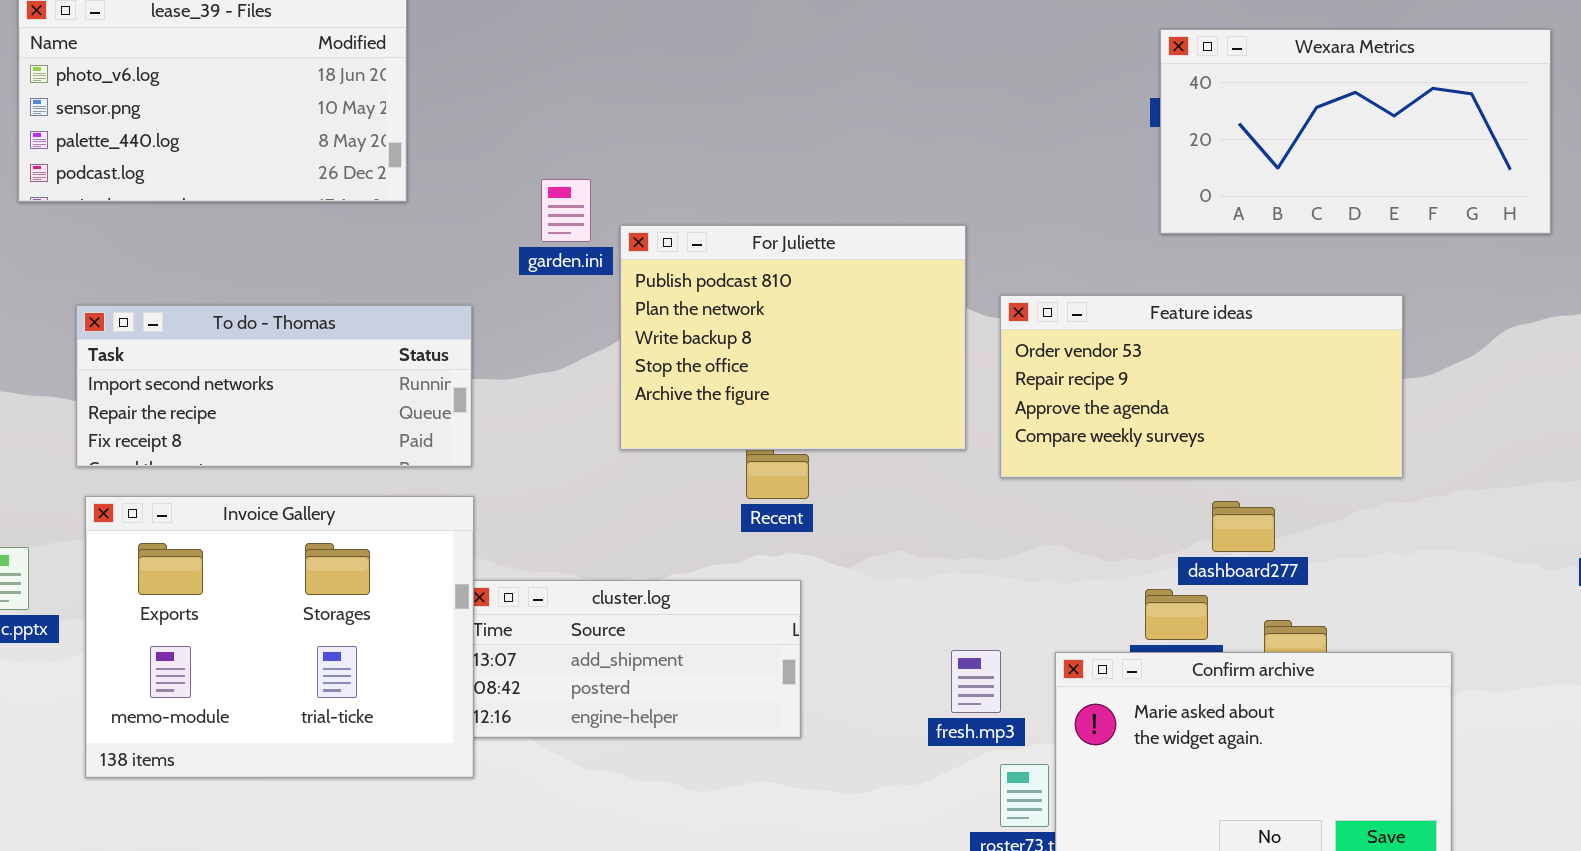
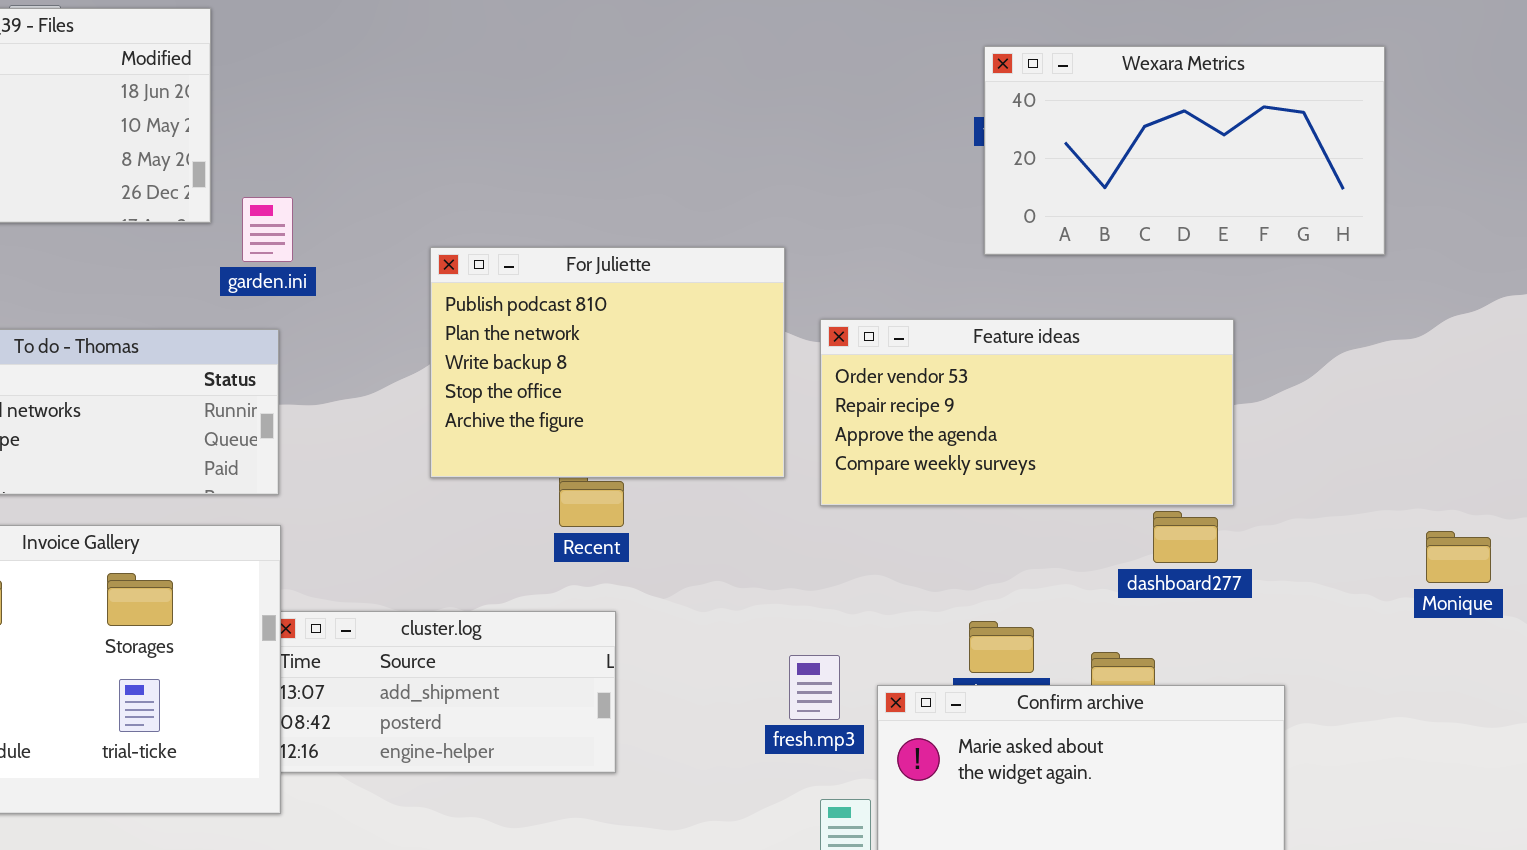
garden.ini: [541,179,591,242] -> [242,197,293,262], moved
dashboard277: [1212,501,1275,552] -> [1153,511,1218,563], moved
fresh.mp3: [951,650,1001,713] -> [789,655,840,720], moved

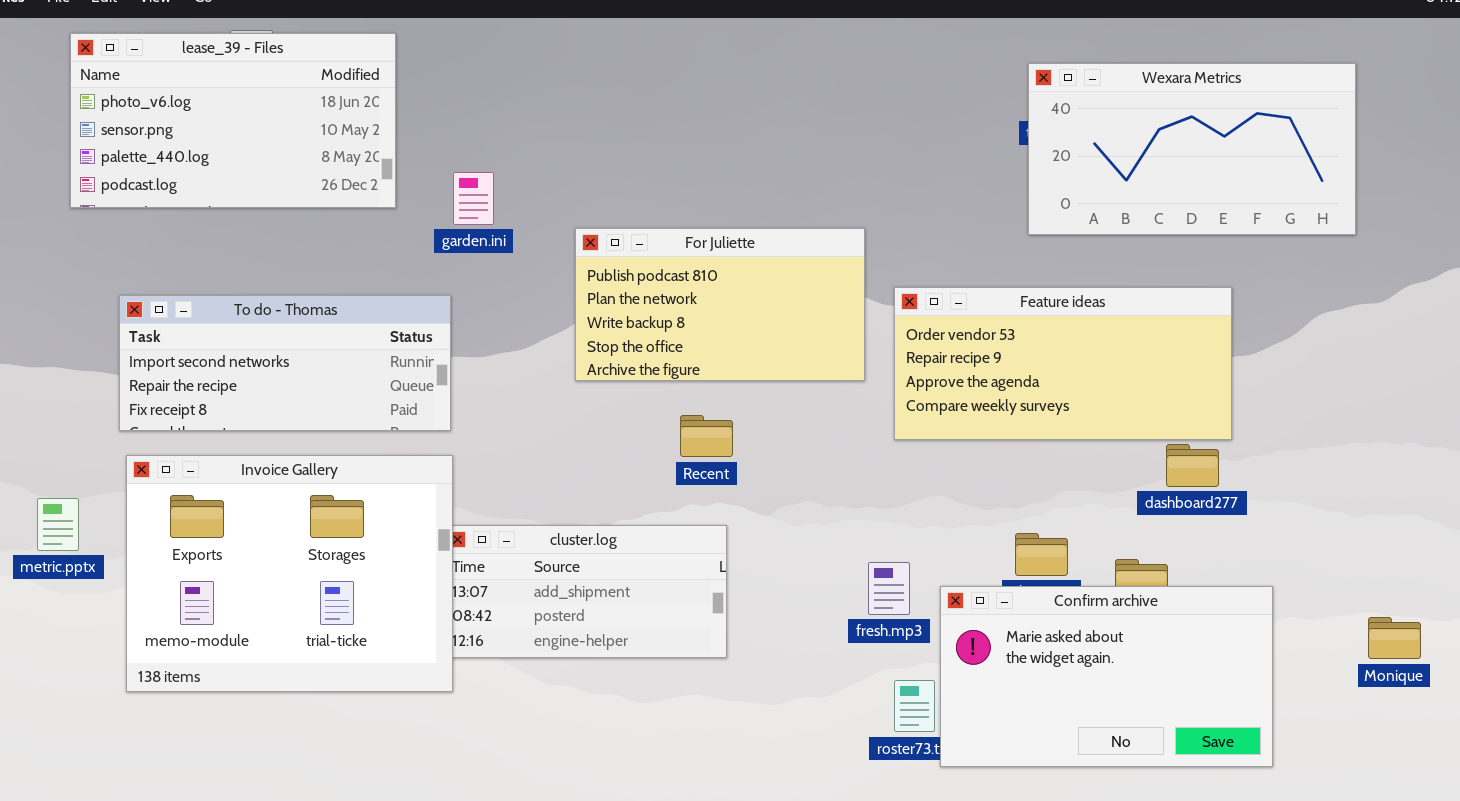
garden.ini: [242,197,293,262] -> [453,172,494,225], moved
For Juliette: [430,247,785,478] -> [575,228,865,381], resized
Monique: [1426,531,1491,583] -> [1368,617,1421,659], moved

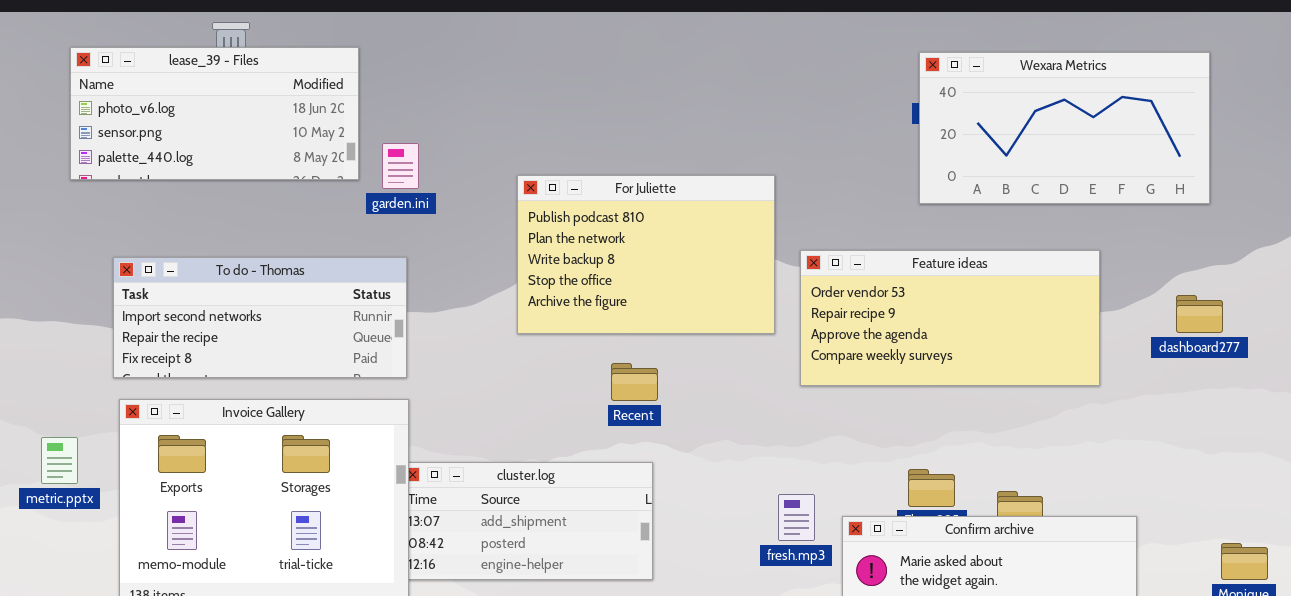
lease_39 - Files: [70,33,396,208] -> [70,47,359,180], resized
garden.ini: [453,172,494,225] -> [382,143,419,189], moved
For Juliette: [575,228,865,381] -> [517,175,775,334], resized
dashboard277: [1166,444,1219,487] -> [1176,295,1223,333], moved

